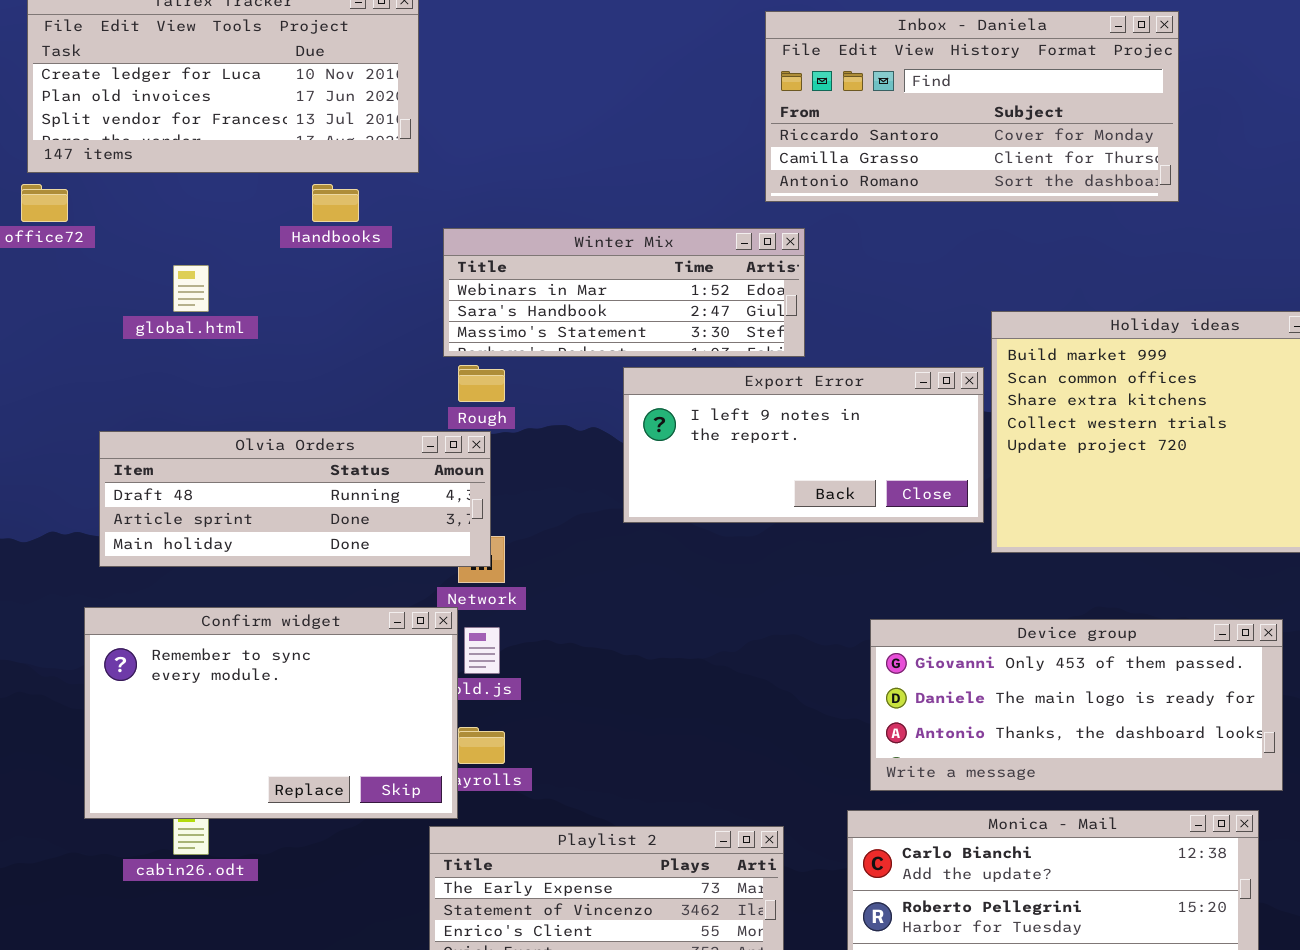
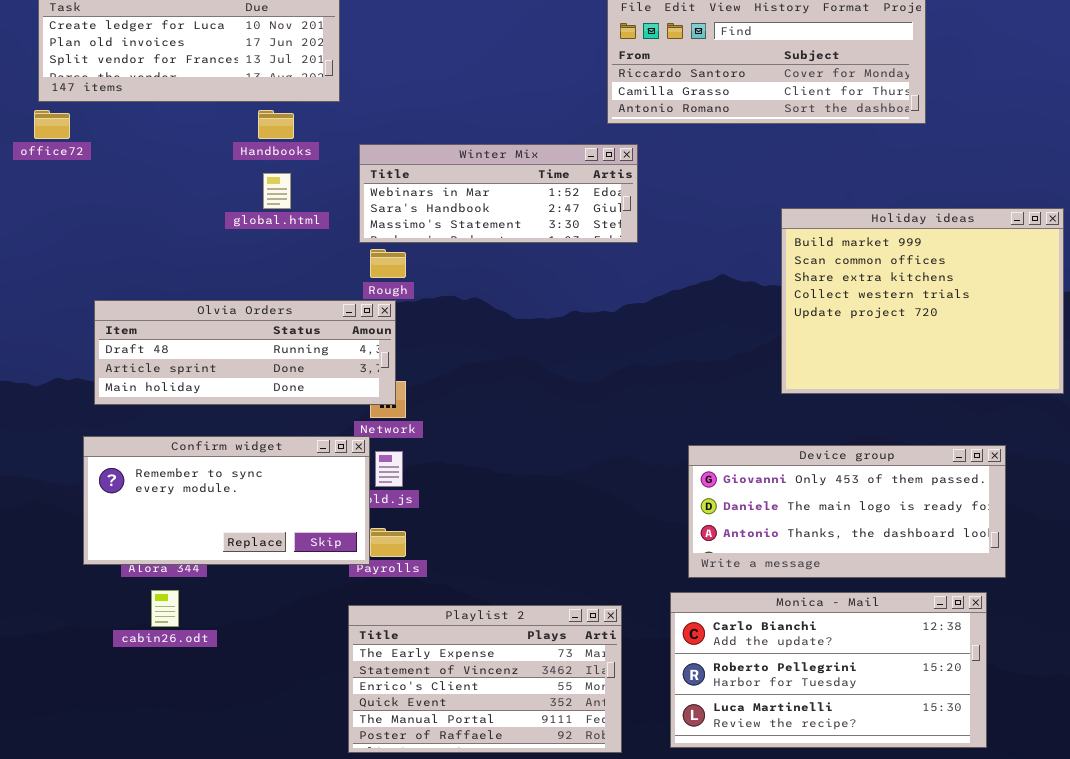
global.html: [173,265,209,312] -> [263,173,291,209], moved
Export Error: [623,367,984,523] -> none, closed
Confirm widget: [84,607,458,819] -> [83,436,370,565], resized

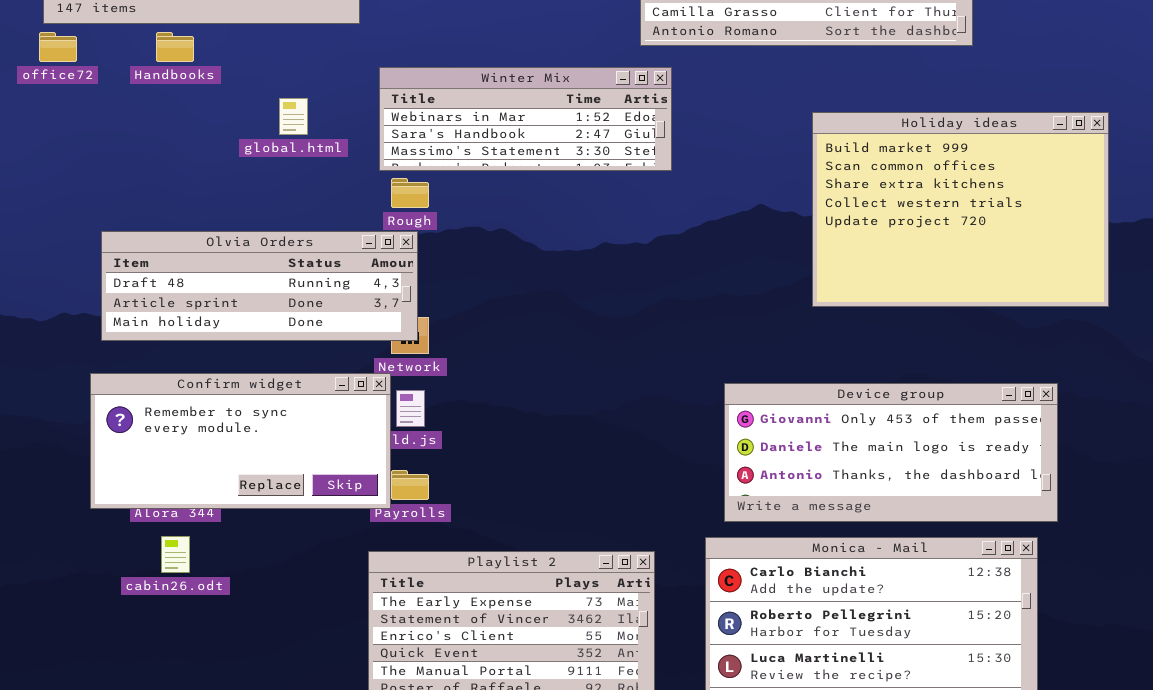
Handbooks: [258,110,294,139] -> [156,32,194,62], moved
Holiday ideas: [781,208,1064,394] -> [812,112,1109,307], moved

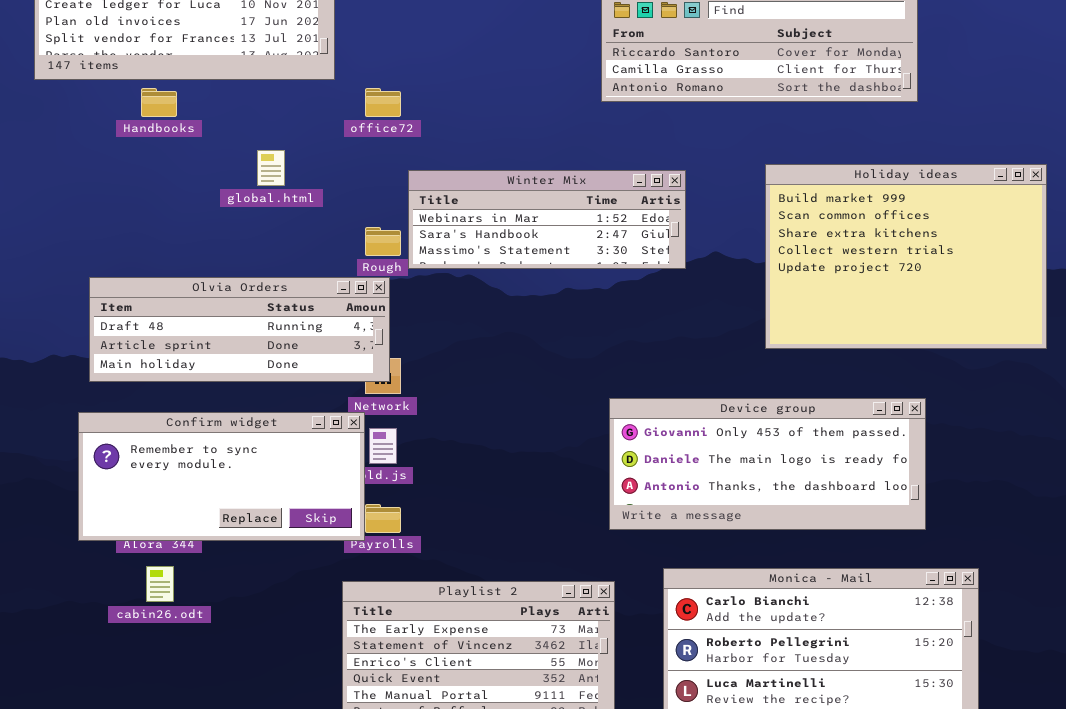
office72: [39,32,77,62] -> [365,88,401,117], moved
Winter Mix: [379,67,672,171] -> [408,170,686,269], moved
Device group: [724,383,1058,522] -> [609,398,926,530], moved

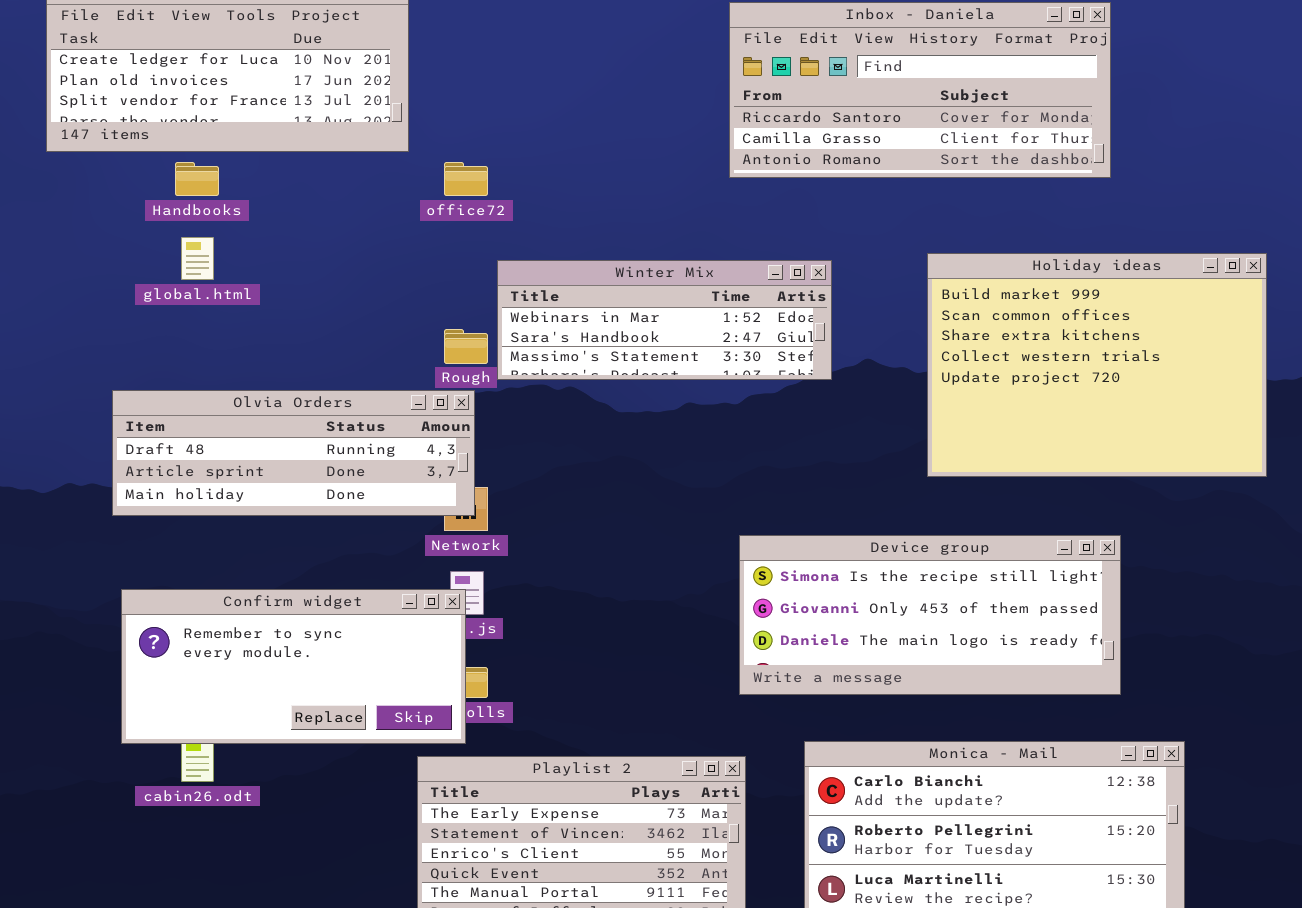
global.html: [257,150,285,186] -> [181,237,214,280], moved
Device group: [609,398,926,530] -> [739,535,1121,695], scrolled up 1 row
Confirm widget: [78,412,365,541] -> [121,589,466,744], moved

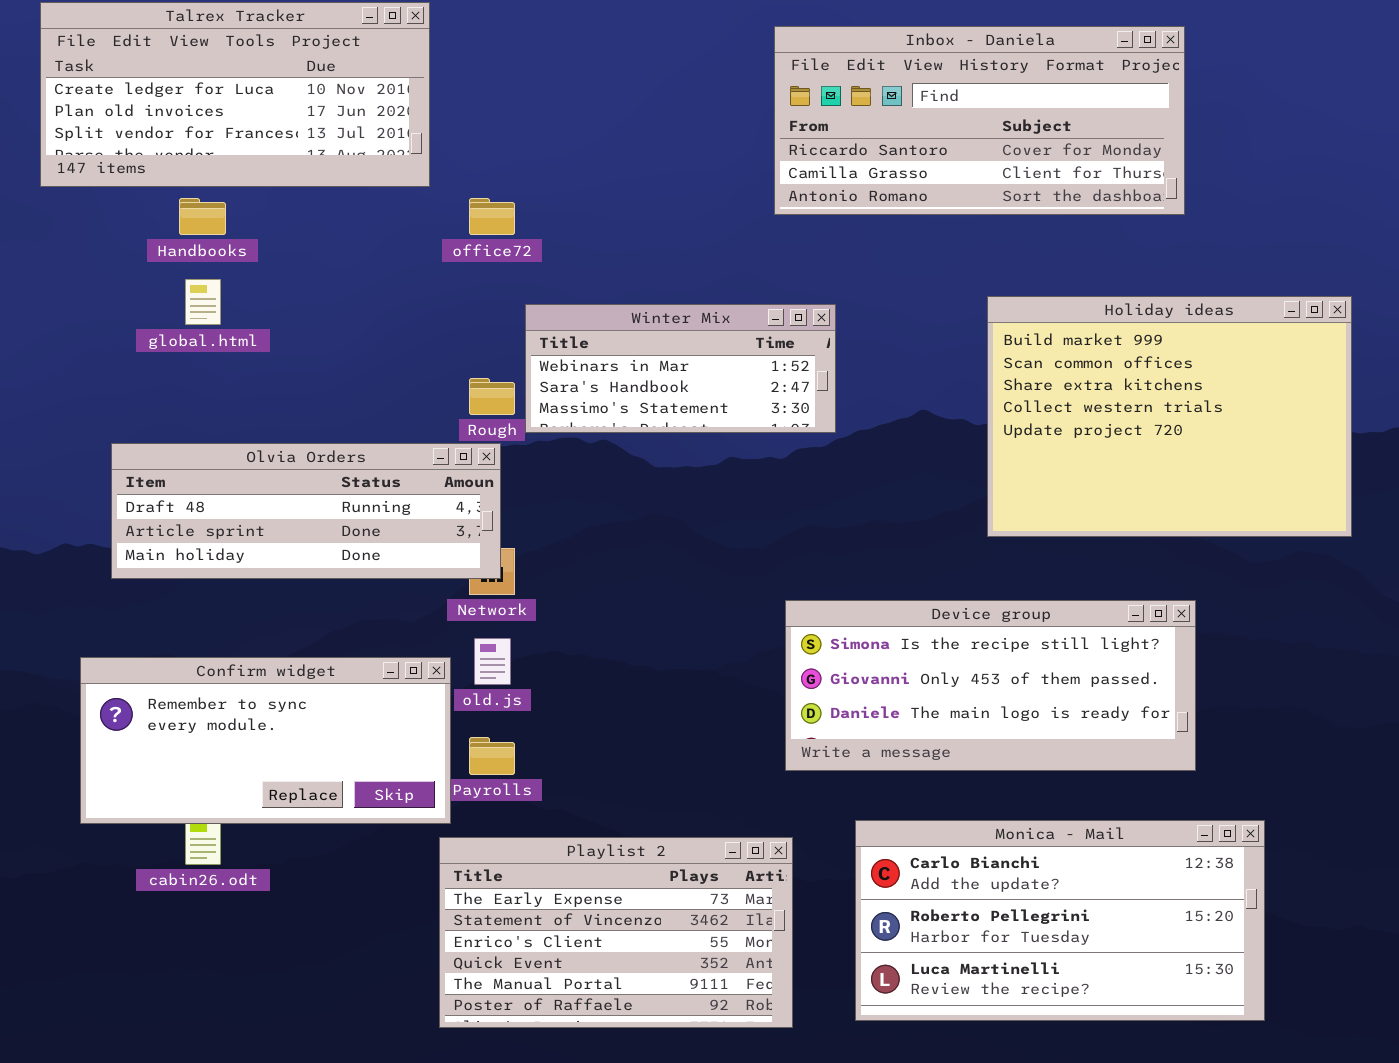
Winter Mix: [497,260,832,380] -> [525,304,836,433], resized
Confirm widget: [121,589,466,744] -> [80,657,451,824], moved

